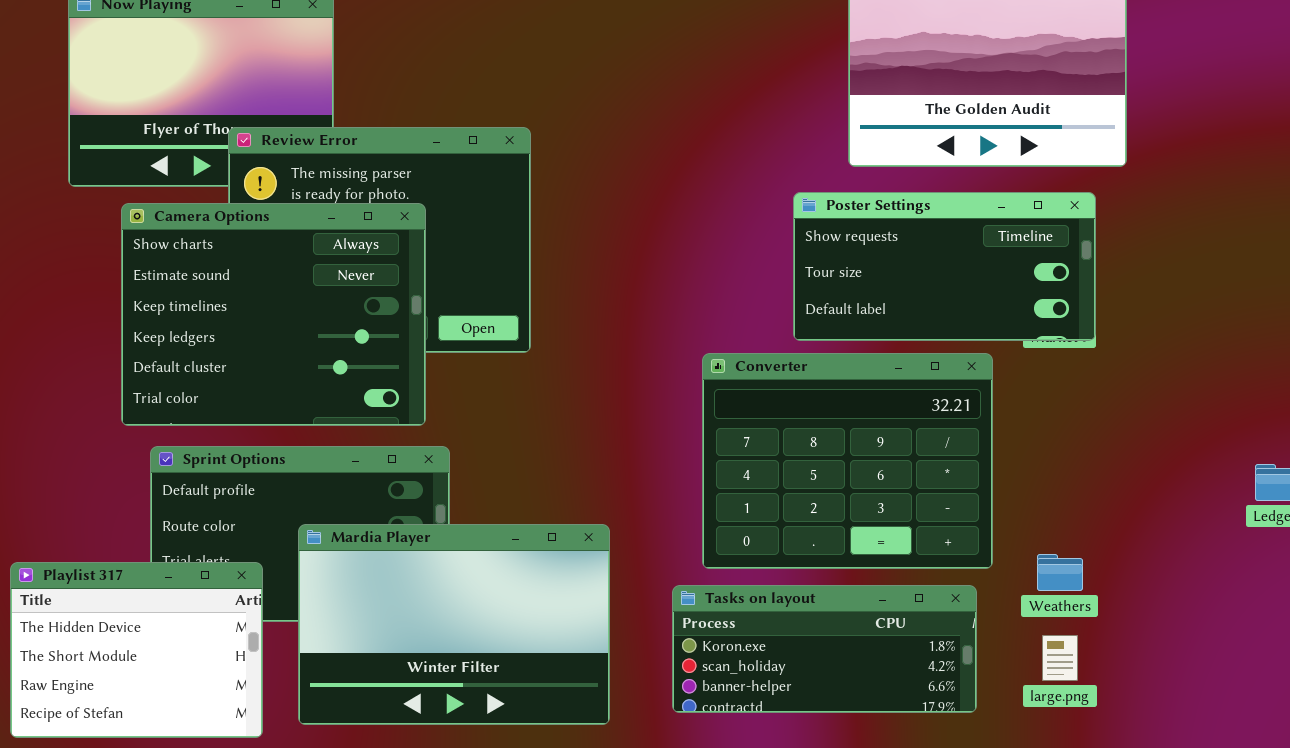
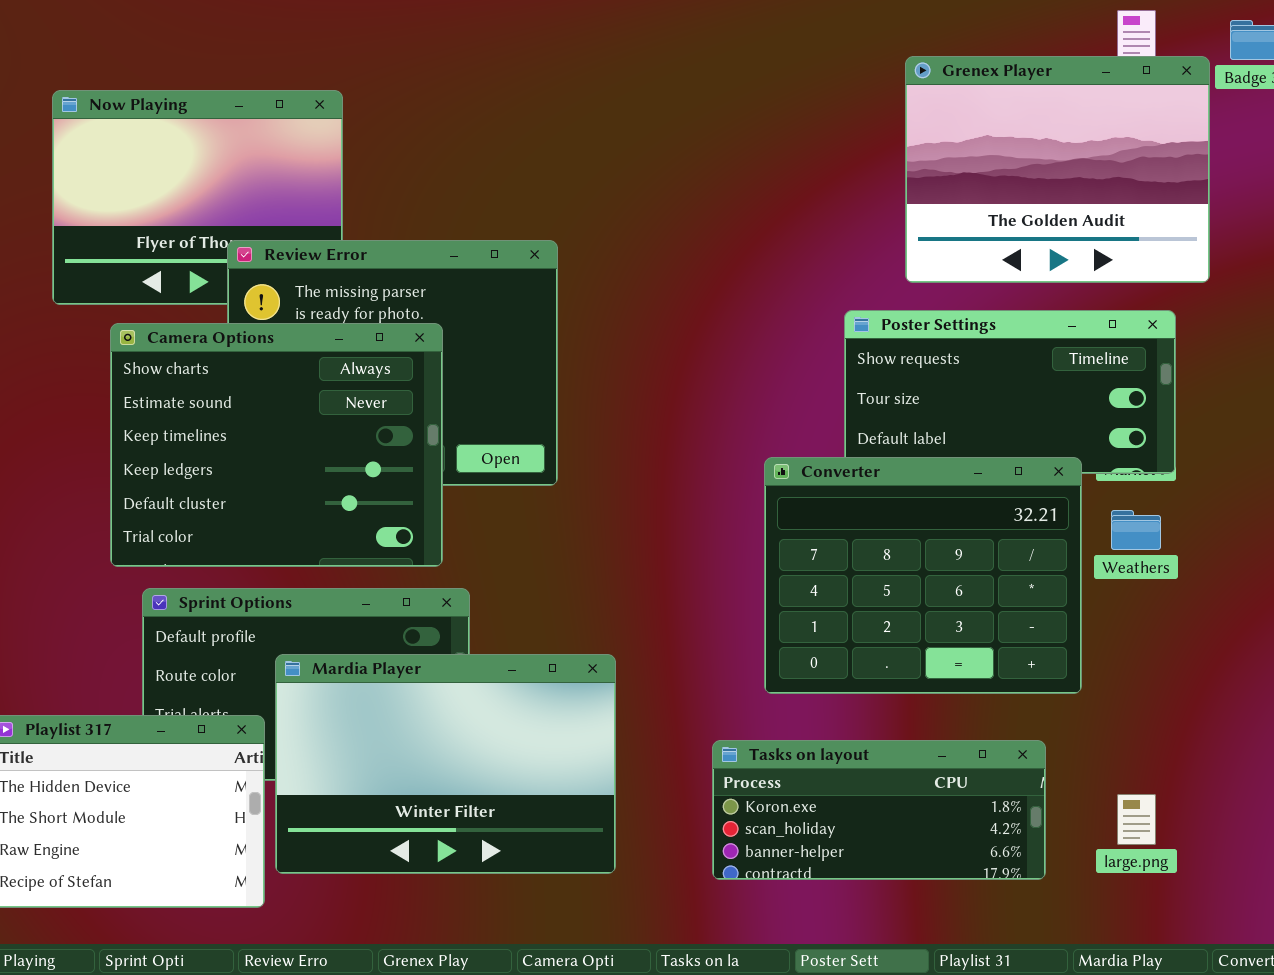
Converter: [702,353,993,569] -> [764,457,1082,694], moved
Mardia Player: [298,524,610,725] -> [275,654,616,874], moved
Weathers: [1037,554,1083,591] -> [1111,510,1161,550], moved

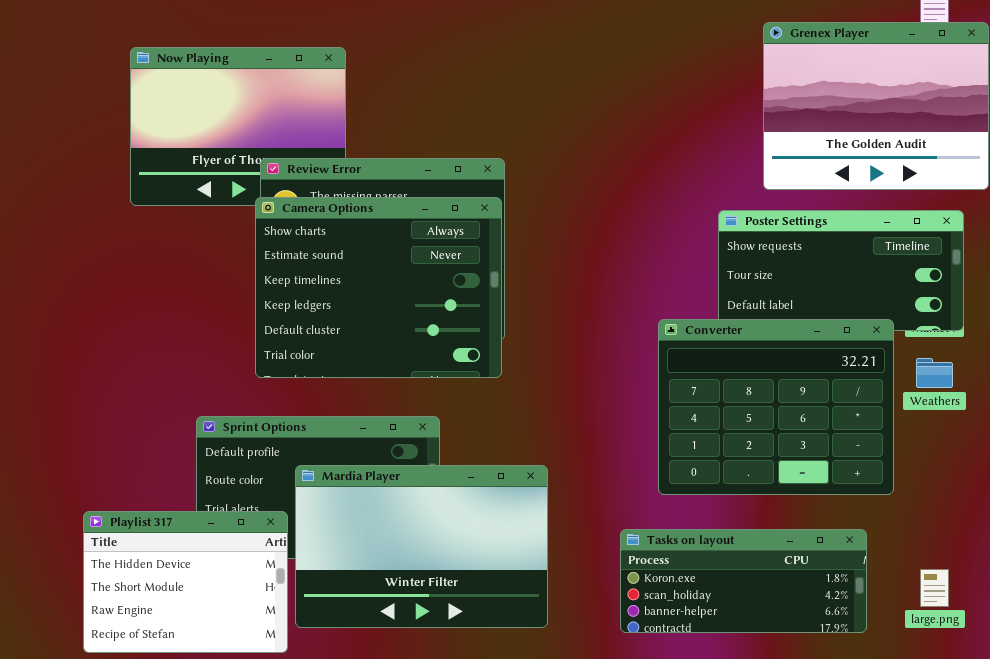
Camera Options: [110,323,443,567] -> [255,197,502,378], moved

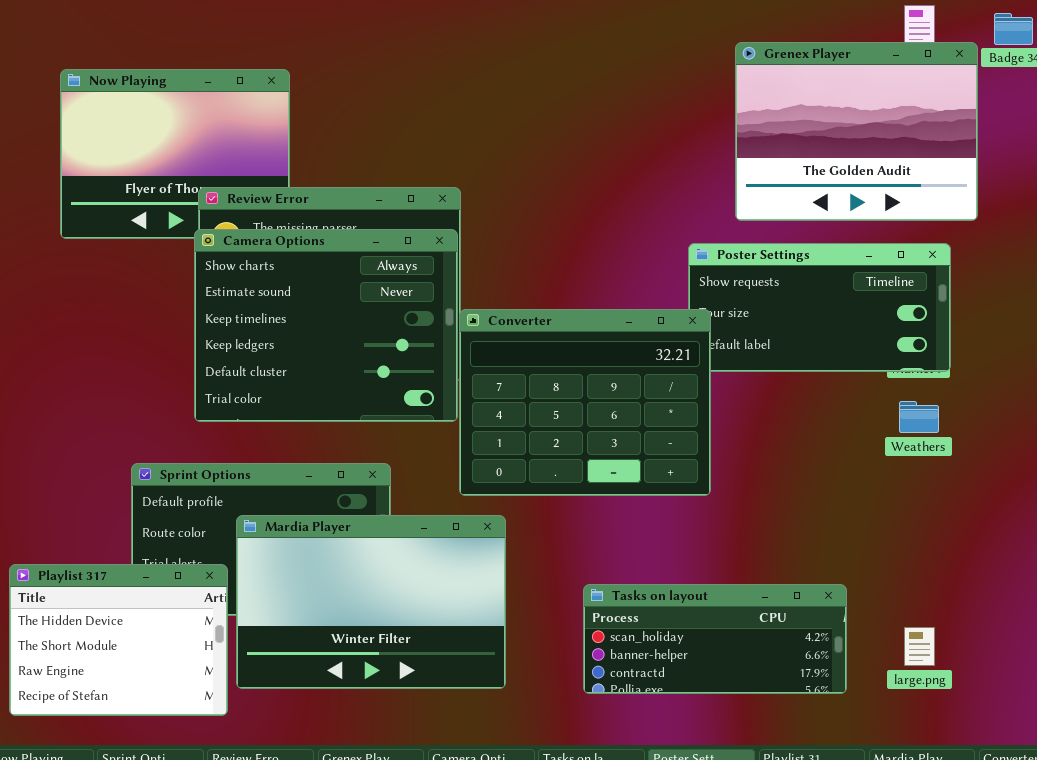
Converter: [658,319,894,495] -> [459,309,711,496], moved
Tasks on layout: [620,529,867,633] -> [583,584,847,694], scrolled down 1 row

